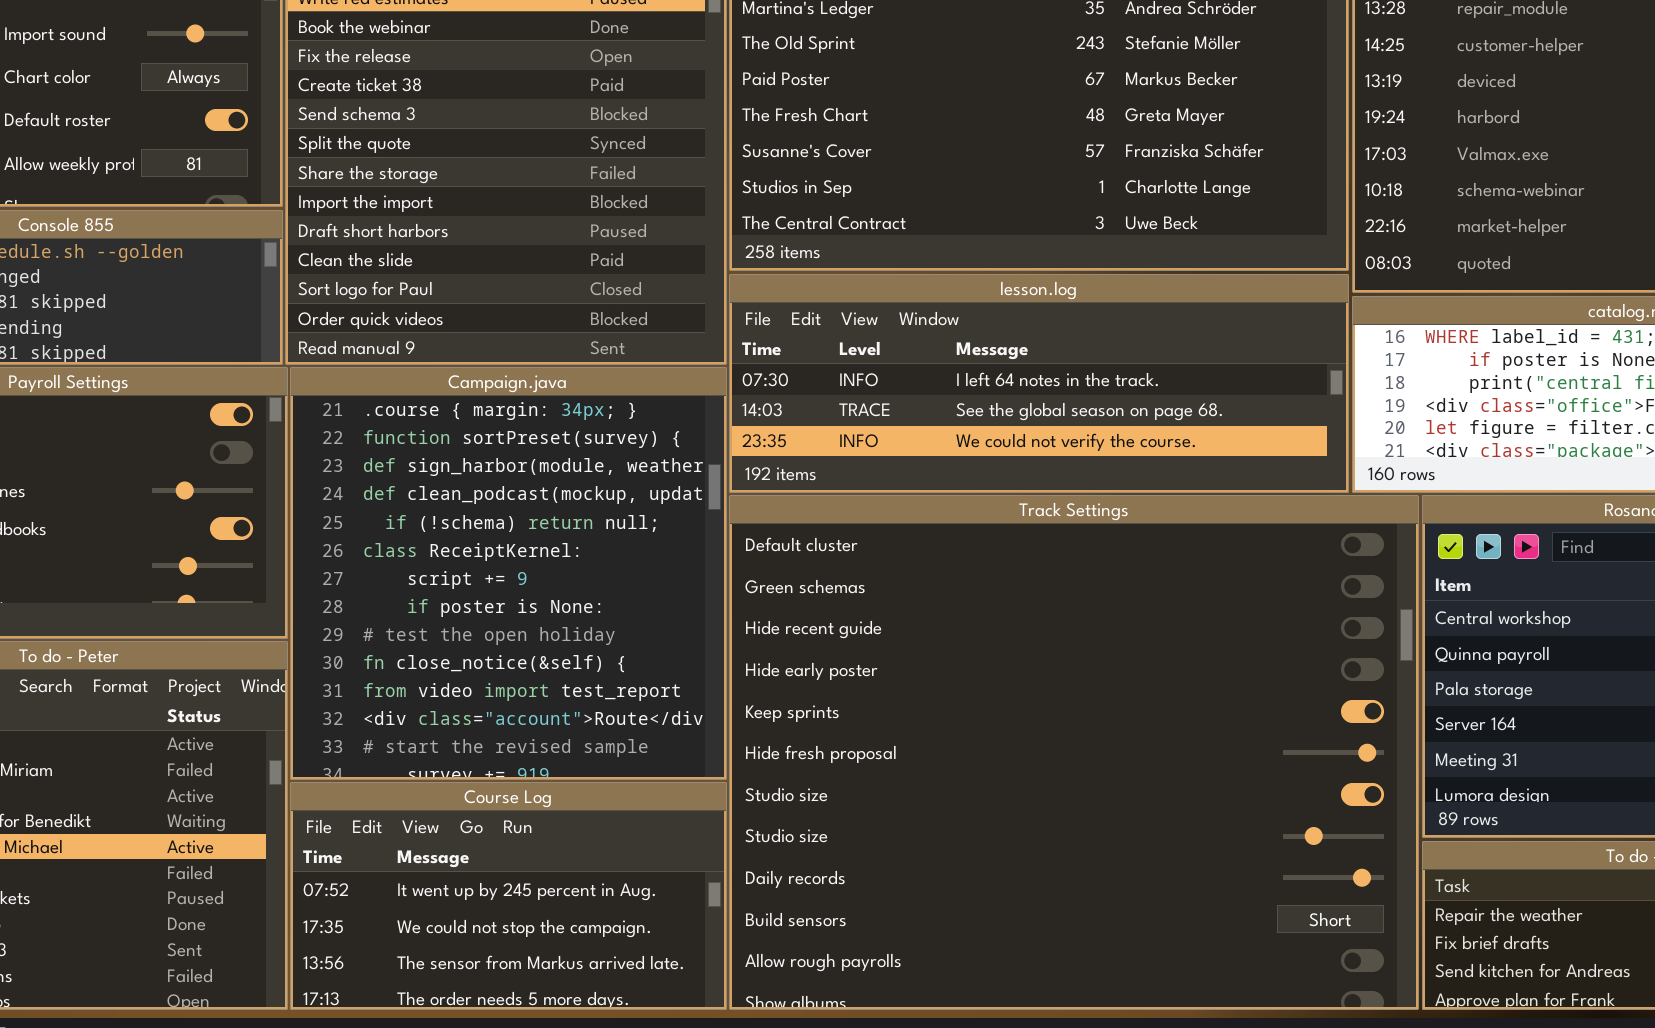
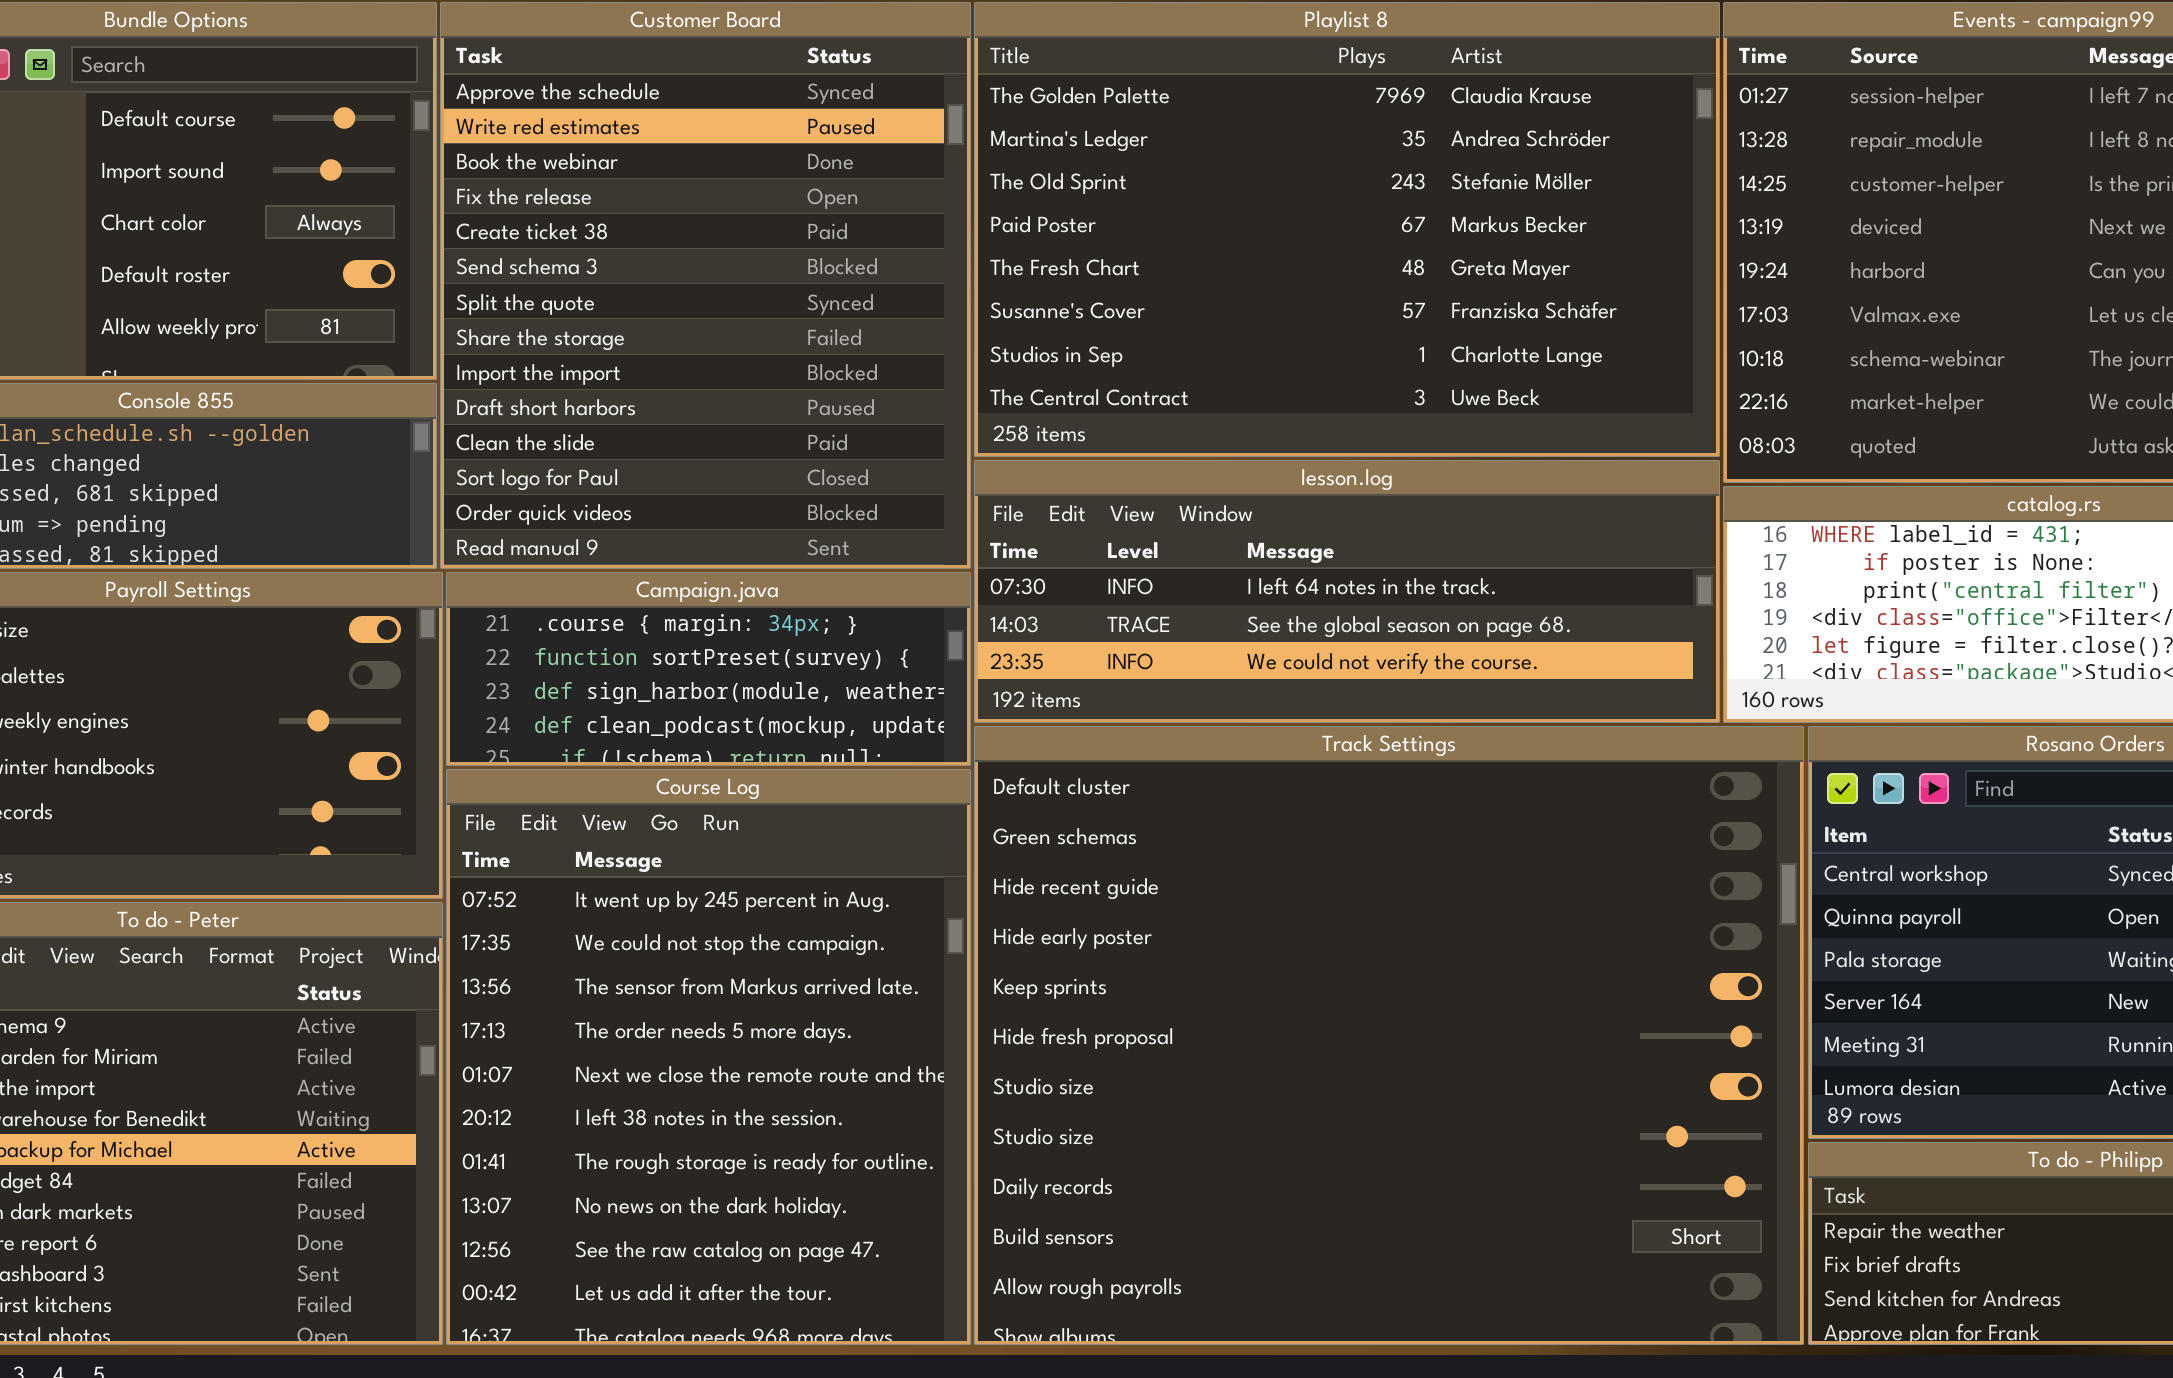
Campaign.java: [290,367,727,780] -> [446,572,971,766], resized
Course Log: [290,782,727,1010] -> [446,769,971,1345], resized

